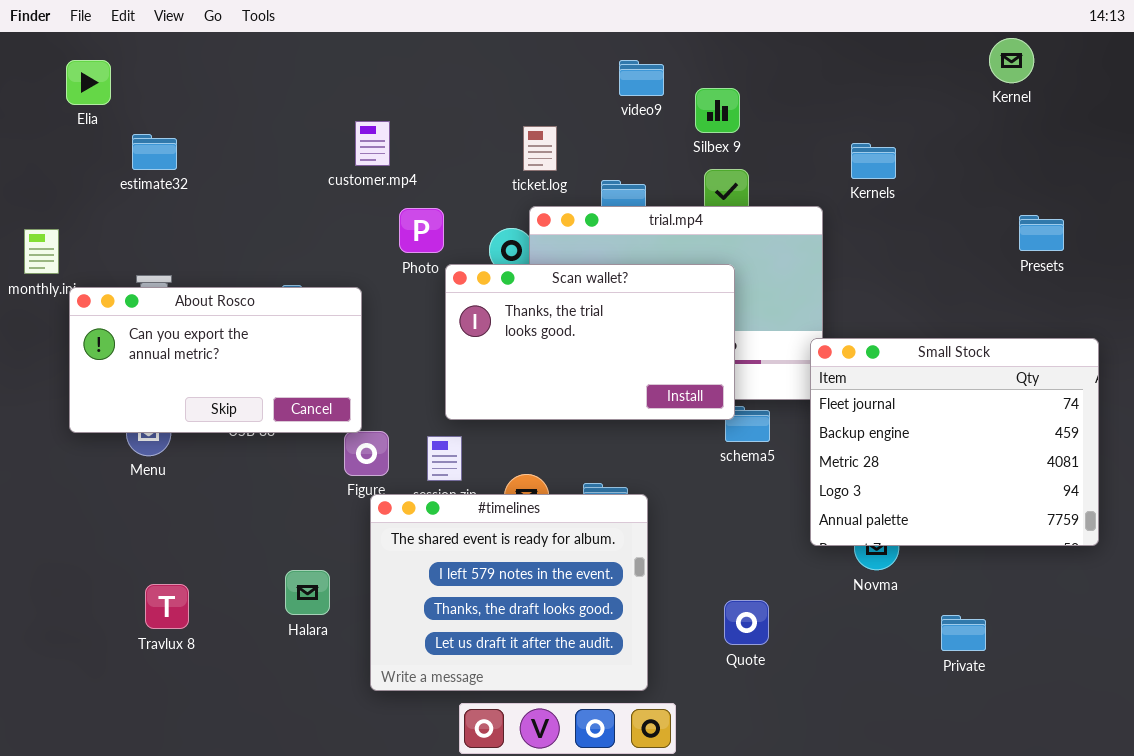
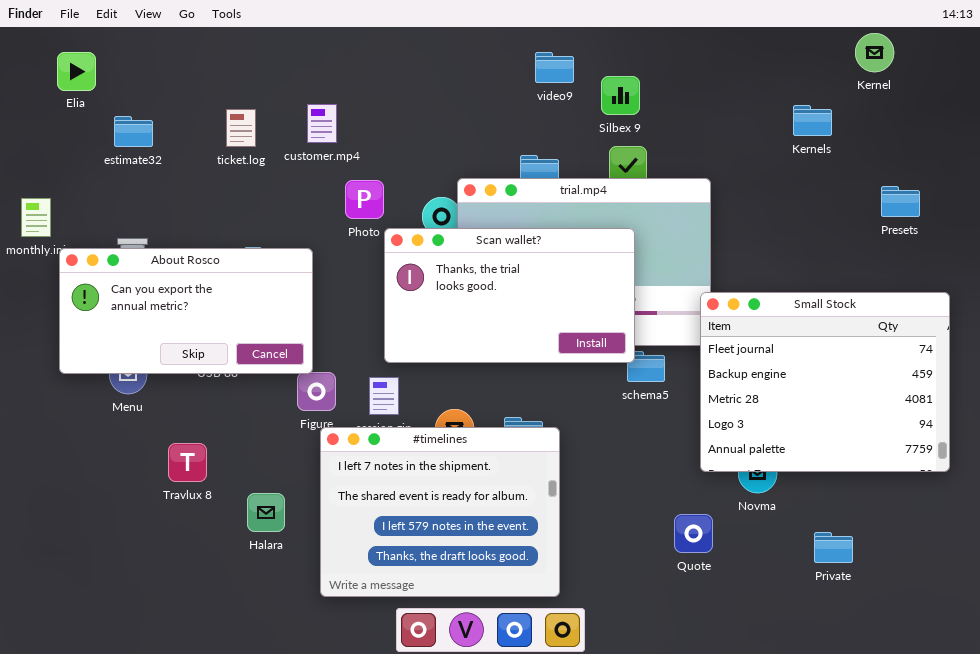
ticket.log: [523,126,557,171] -> [226,109,256,147], moved
Kernels: [851,143,896,179] -> [793,105,832,136], moved
#timelines: [370,494,648,691] -> [320,427,560,597], scrolled up 1 row
Travlux 8: [145,584,189,629] -> [168,443,207,482], moved
Quote: [724,600,769,645] -> [674,514,713,553], moved

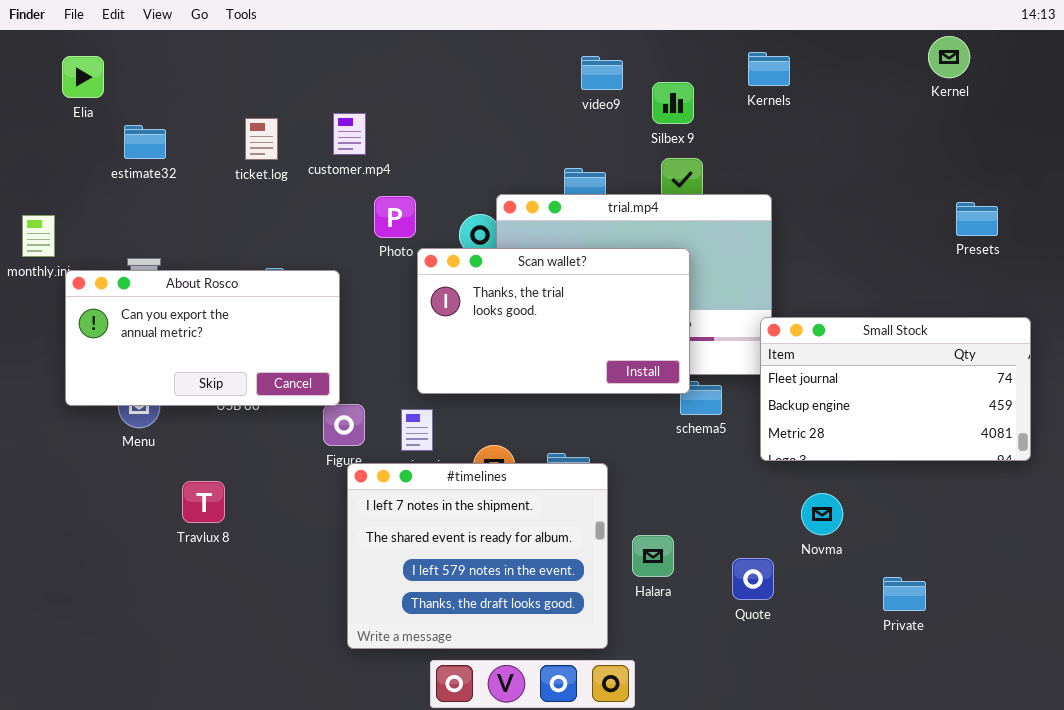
Kernels: [793,105,832,136] -> [748,52,790,86], moved
Small Stock: [700,292,950,472] -> [760,317,1031,461], resized
Halara: [247,493,285,532] -> [632,535,674,577], moved

